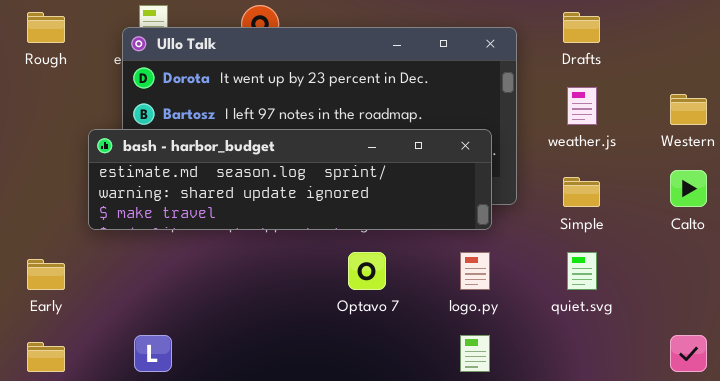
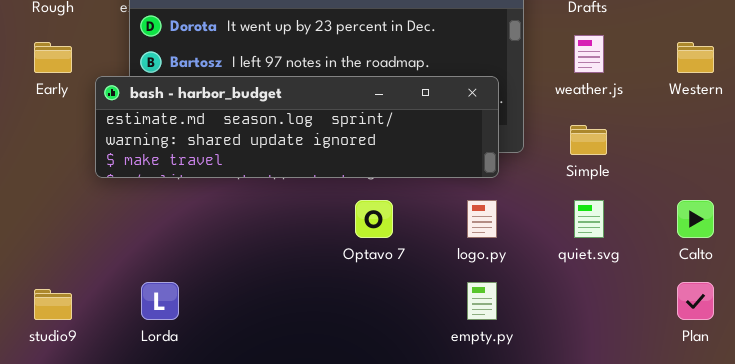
Calto: [670,170,707,207] -> [677,200,714,238], moved
Early: [27,259,65,290] -> [34,42,72,73], moved

